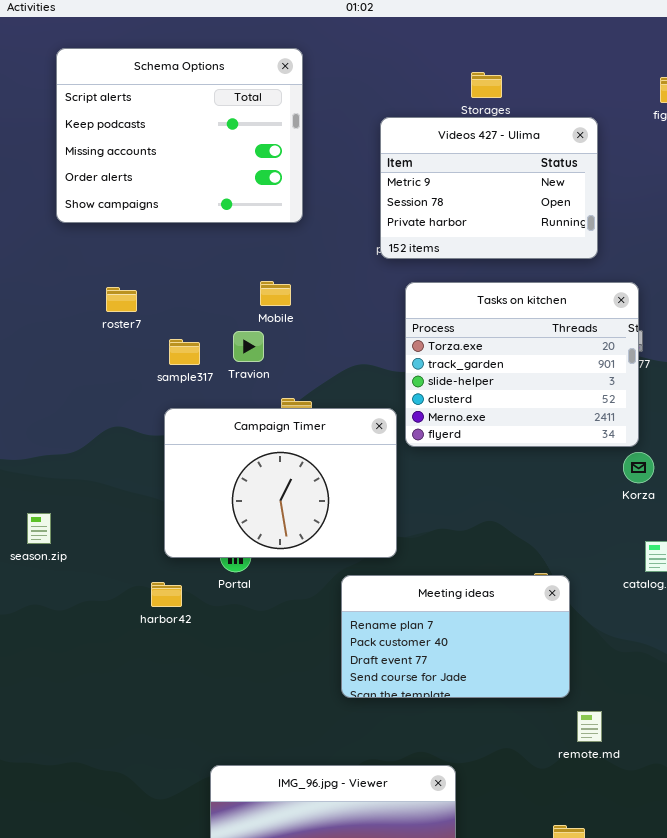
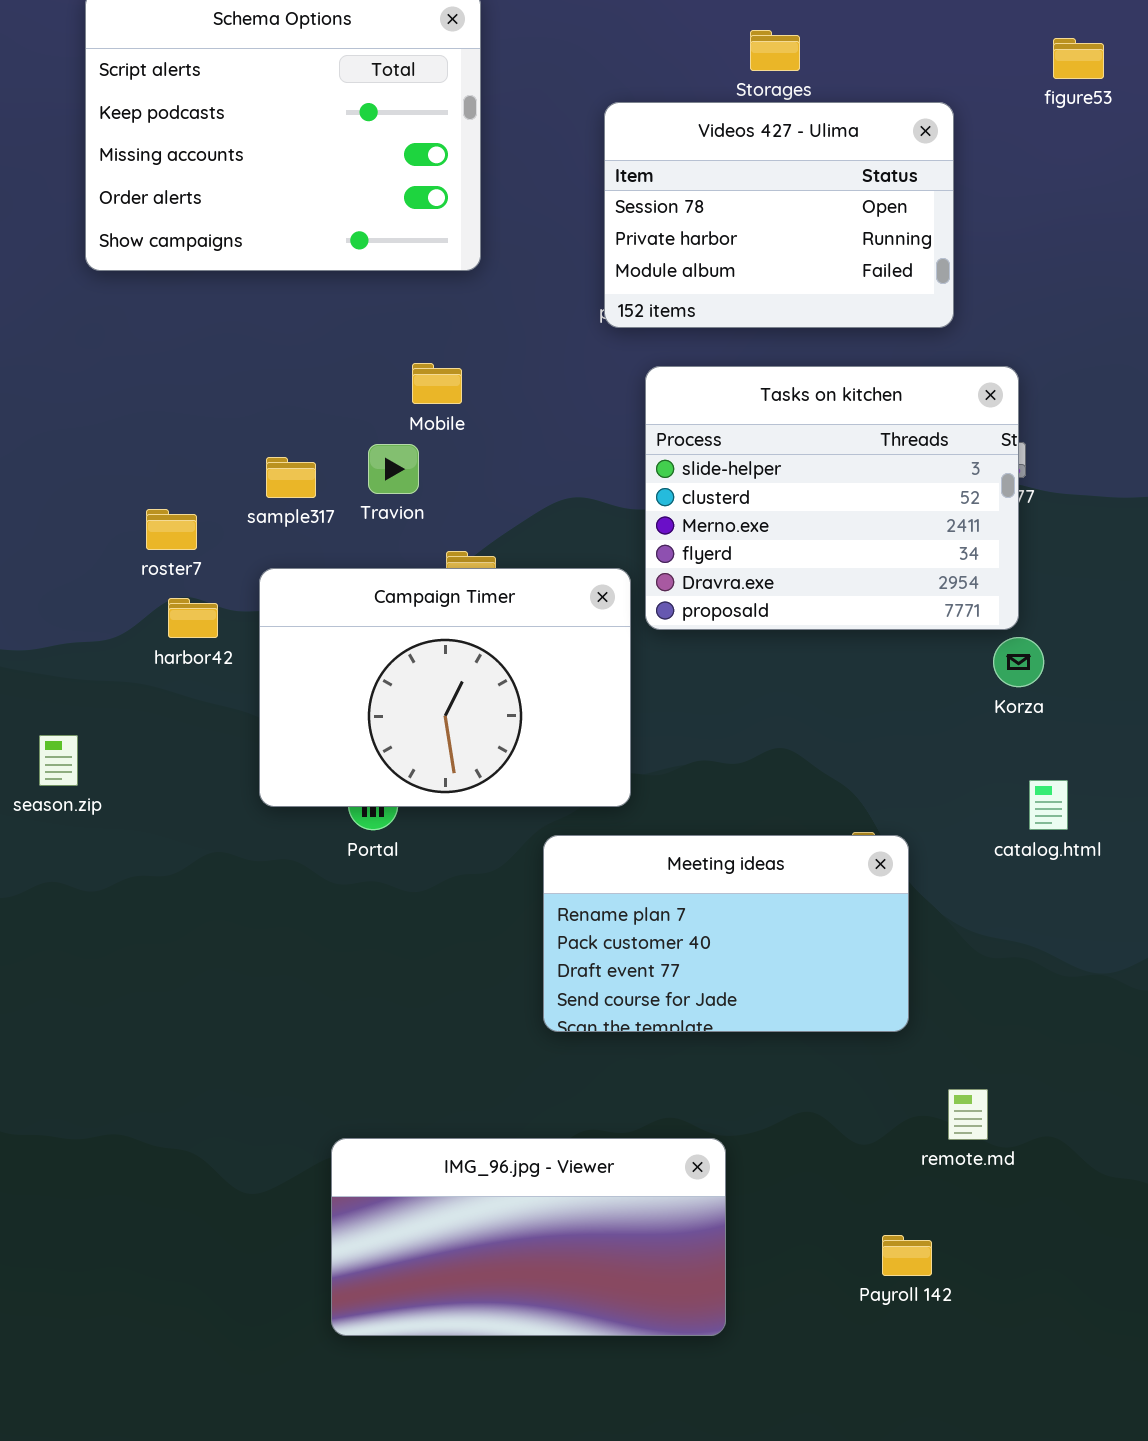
Videos 427 - Ulima: [380,117,598,259] -> [604,102,954,328], scrolled down 1 row
Tasks on kitchen: [405,282,639,447] -> [645,366,1019,630], scrolled down 2 rows
roster7: [106,287,137,312] -> [146,509,197,550], moved
harbor42: [151,582,182,607] -> [168,598,218,638], moved
remote.md: [577,711,602,742] -> [948,1089,988,1140], moved

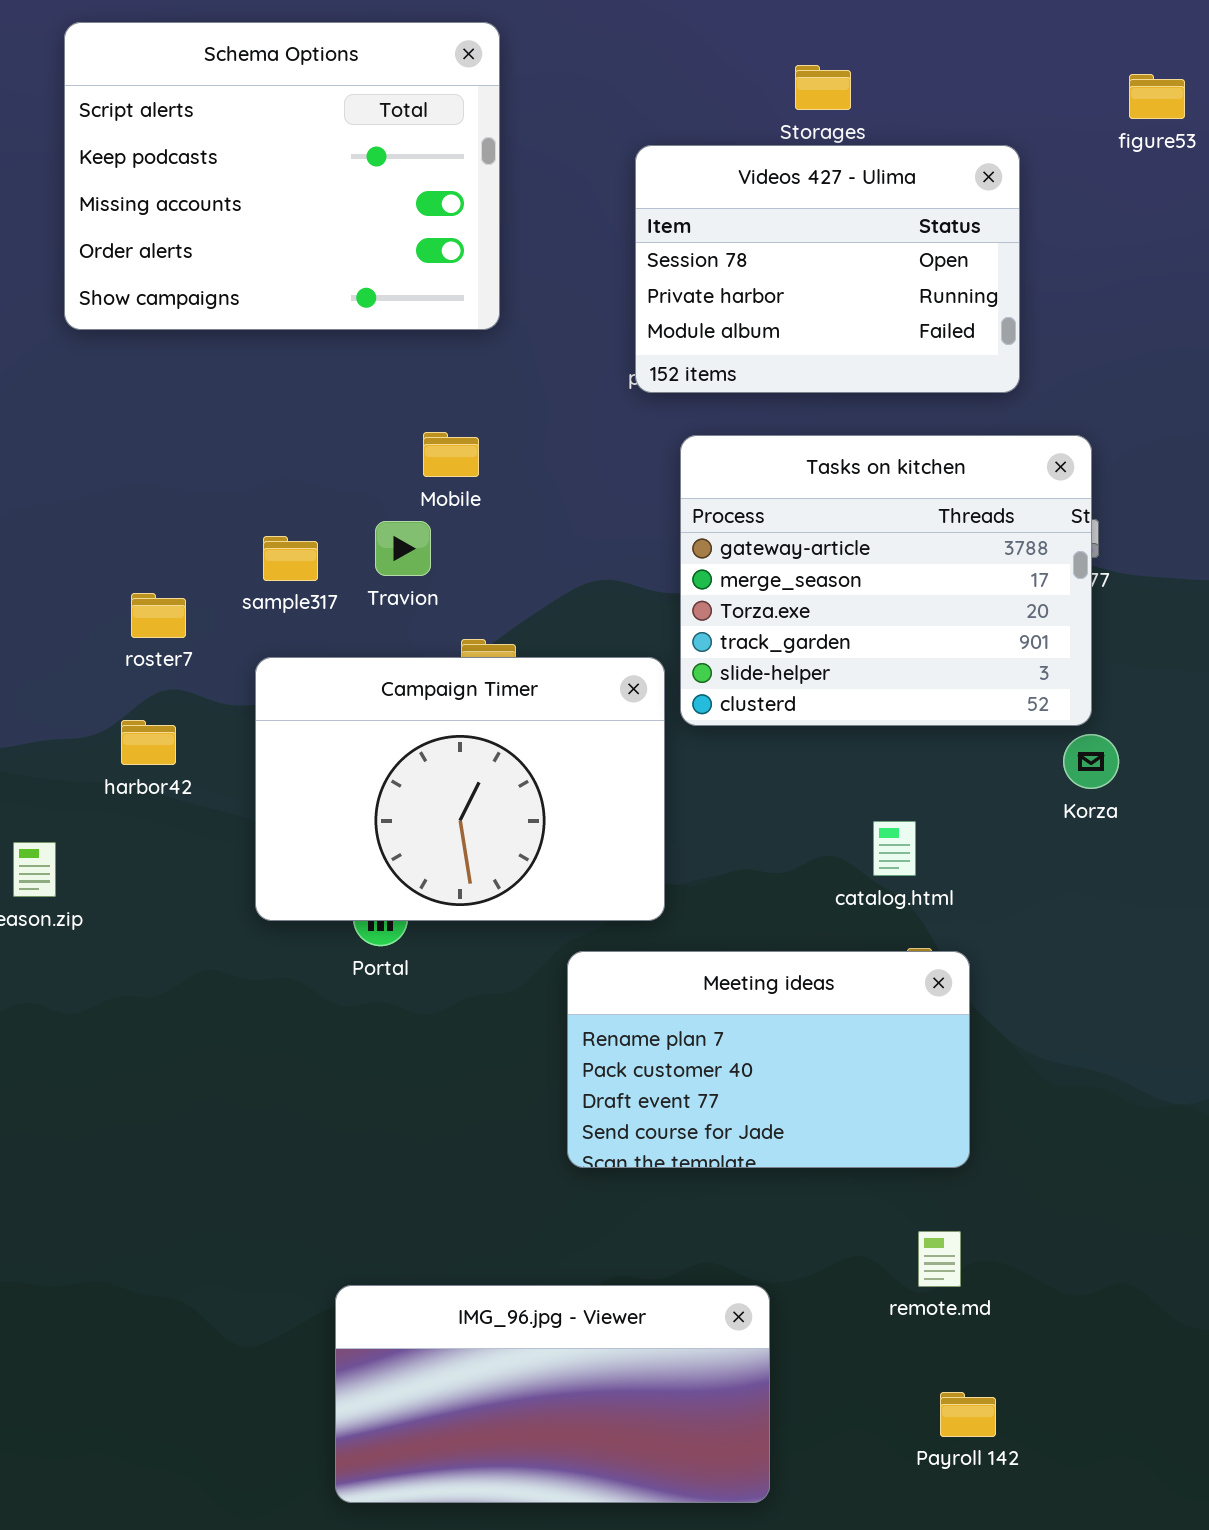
Tasks on kitchen: [645,366,1019,630] -> [680,435,1092,726], scrolled up 4 rows
harbor42: [168,598,218,638] -> [121,720,176,765], moved
catalog.html: [1029,780,1068,830] -> [873,821,916,876], moved
remote.md: [948,1089,988,1140] -> [918,1231,961,1287], moved

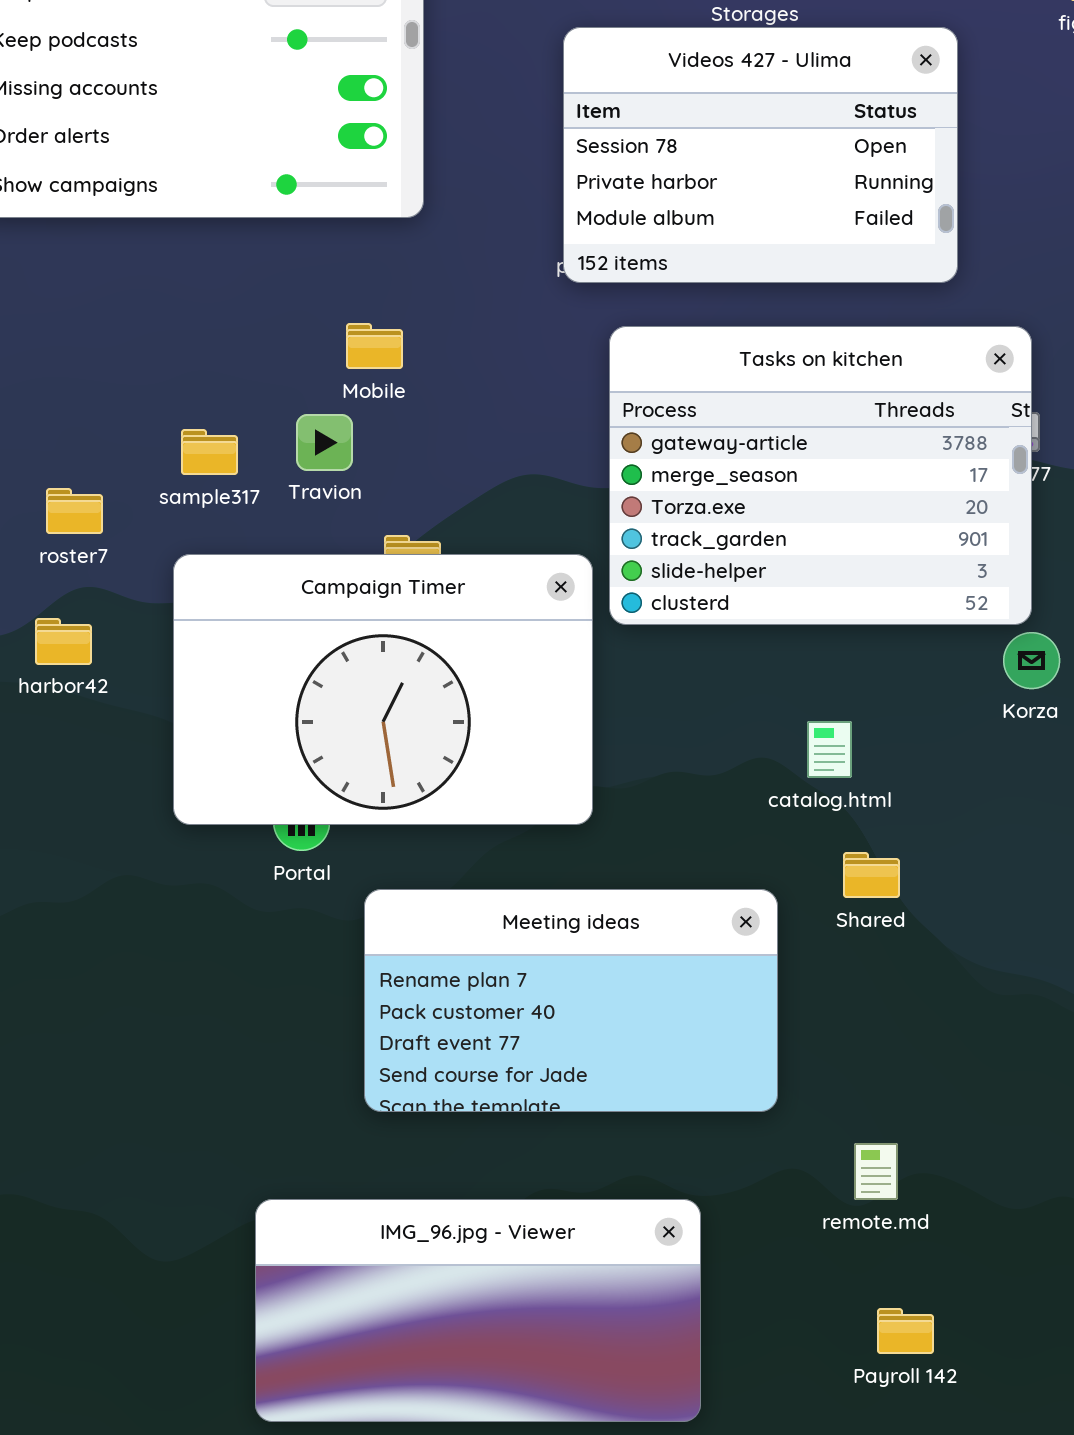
Meeting ideas: [567,951,970,1168] -> [364,889,778,1112], moved

